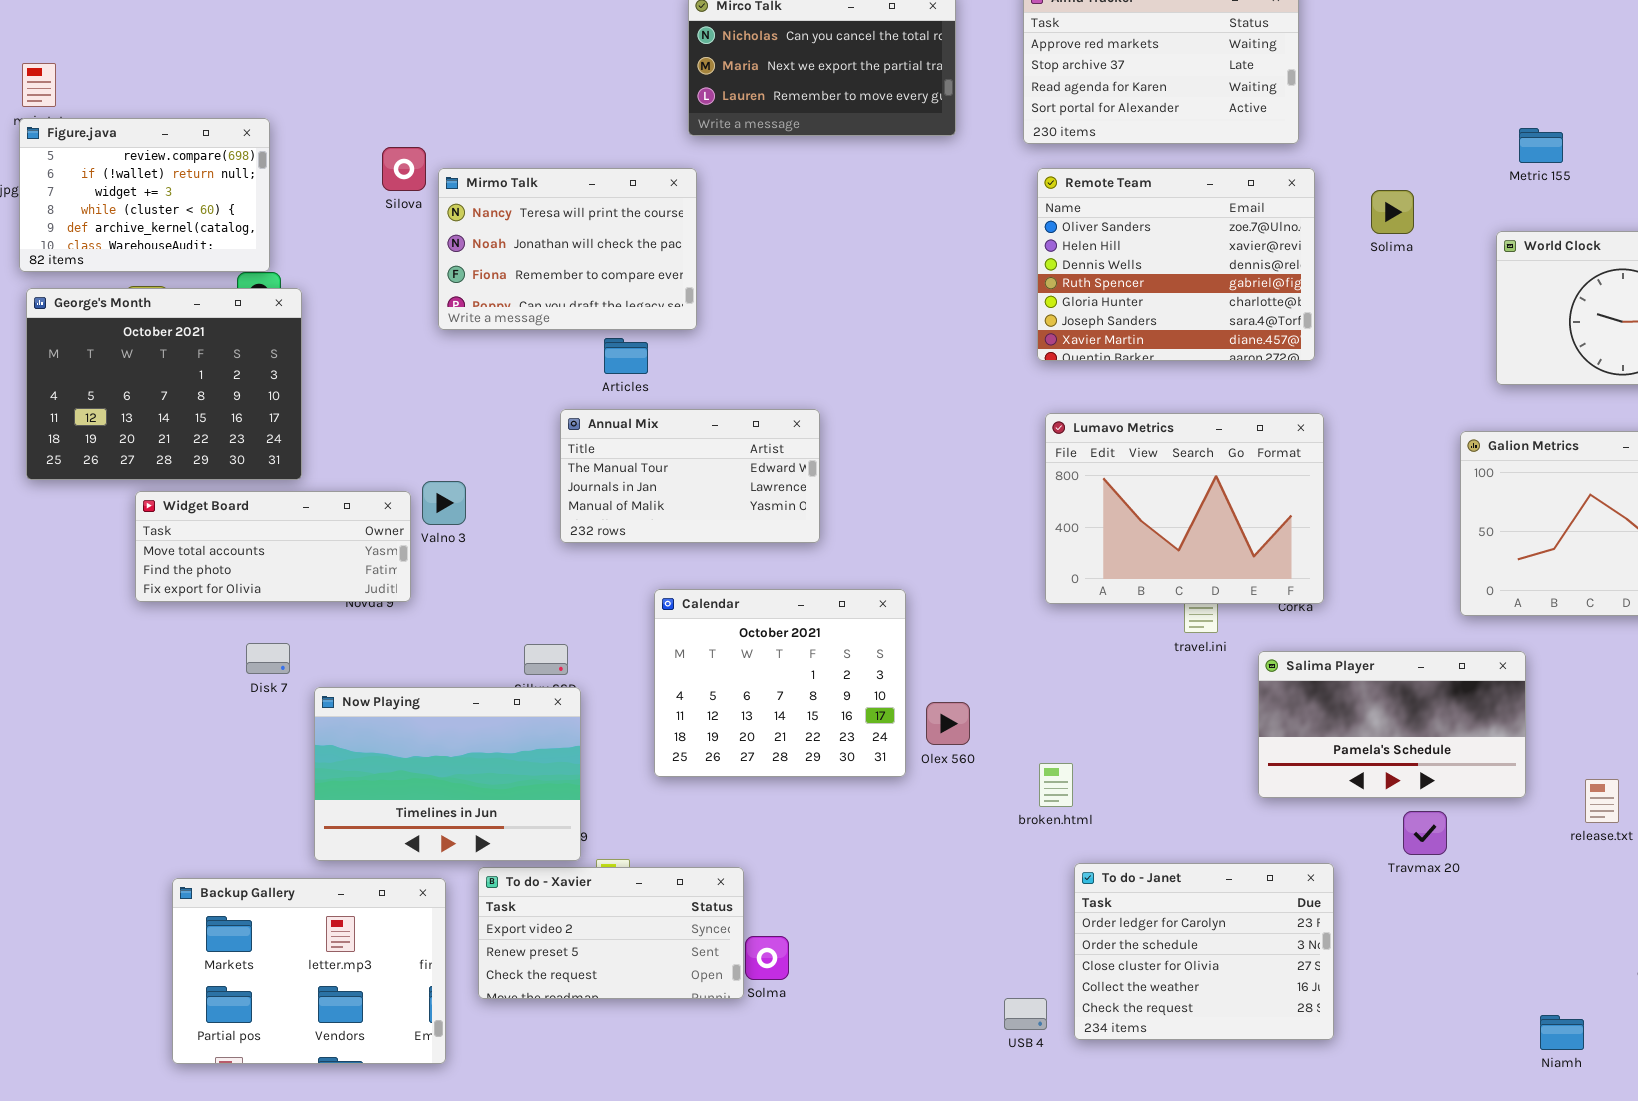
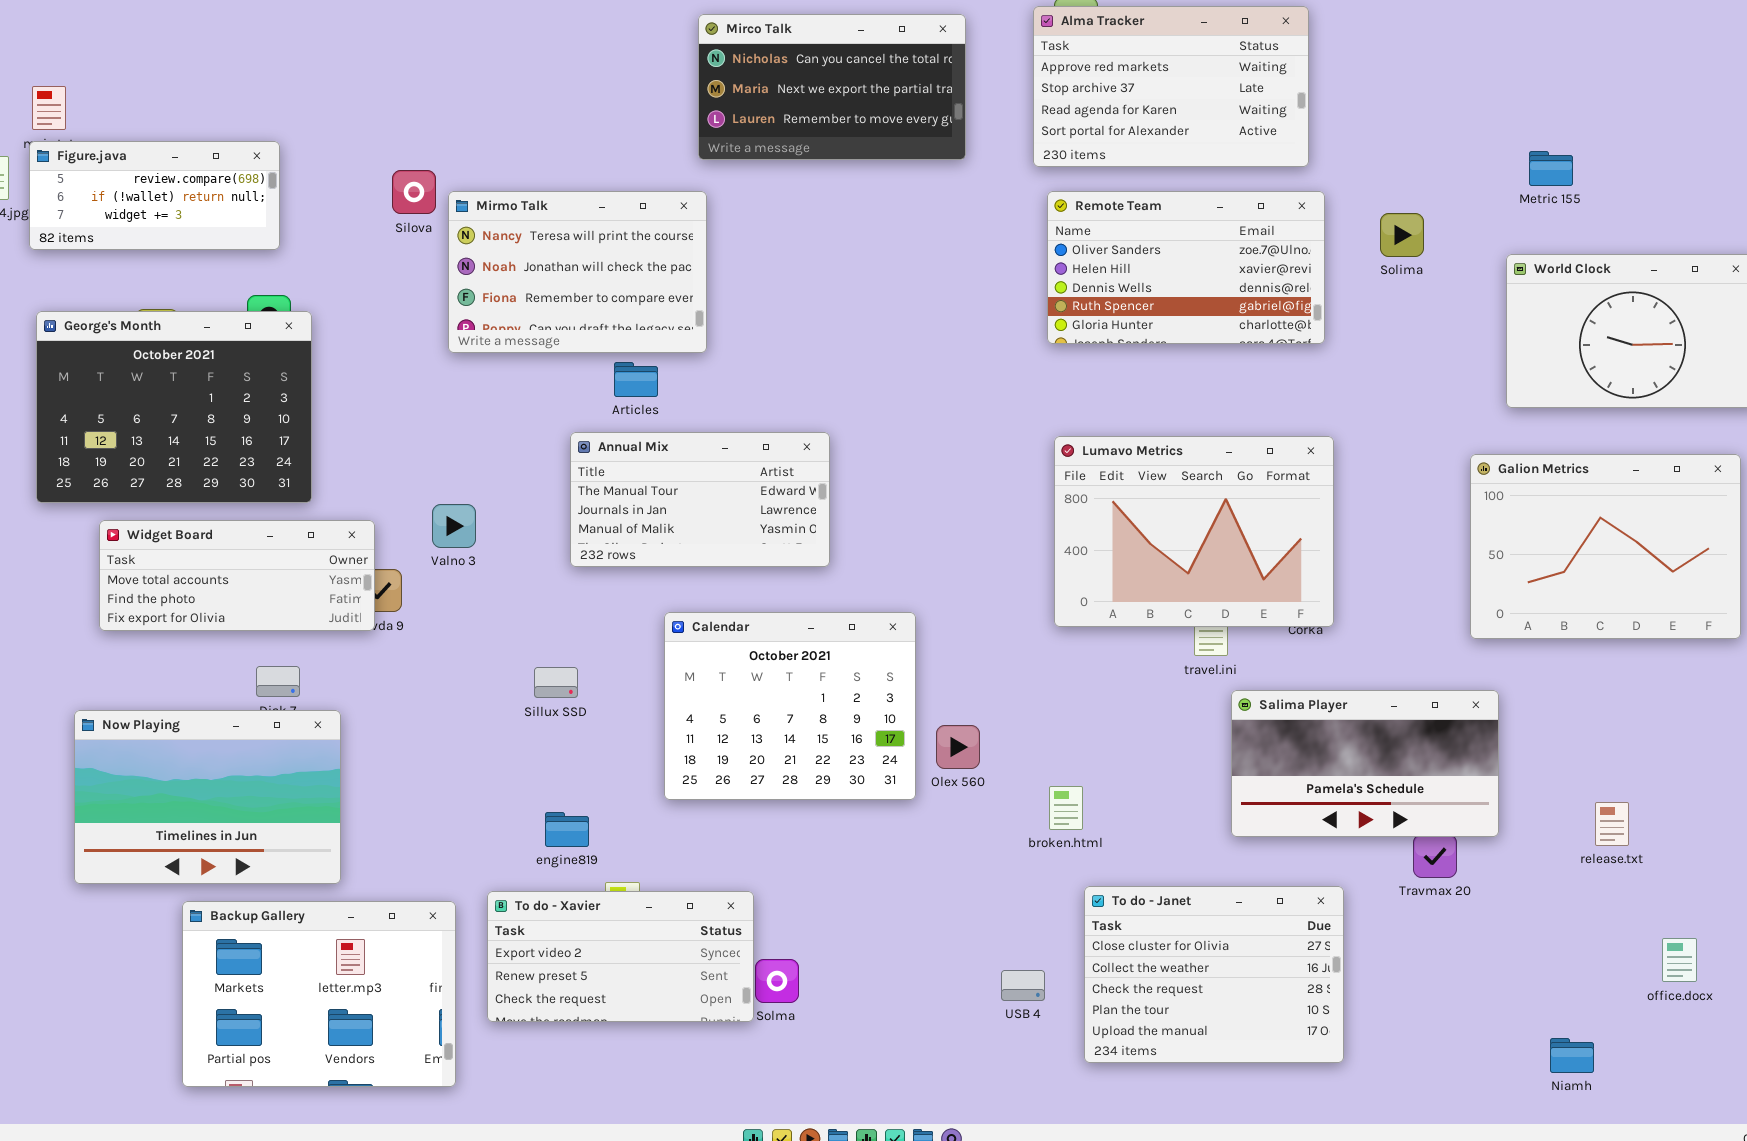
Figure.java: [19,118,270,272] -> [29,141,280,250], resized
Remote Team: [1037,168,1315,361] -> [1047,191,1325,344], resized
Widget Board: [135,491,411,602] -> [99,520,375,631], moved
Salima Player: [1258,651,1526,798] -> [1231,690,1499,837], moved
Now Playing: [314,687,581,861] -> [74,710,341,884], moved
To do - Janet: [1074,863,1334,1040] -> [1084,886,1344,1063], scrolled down 2 rows
USB 4: [1004,998,1047,1030] -> [1001,970,1045,1001], moved

